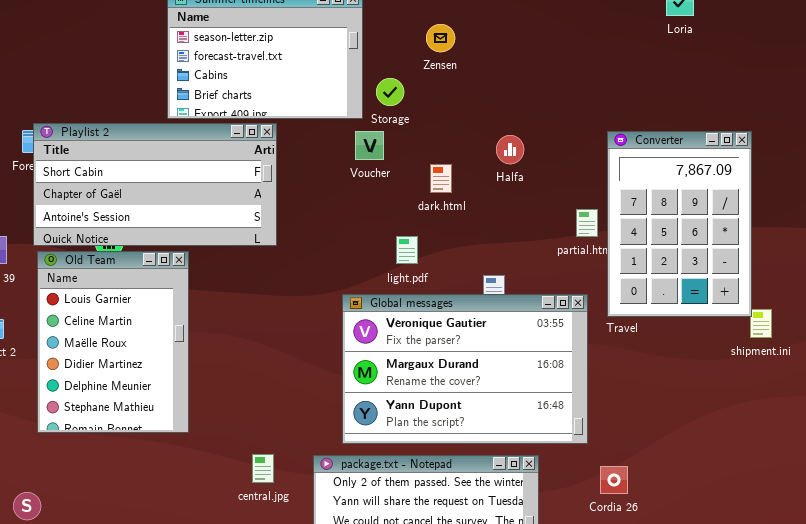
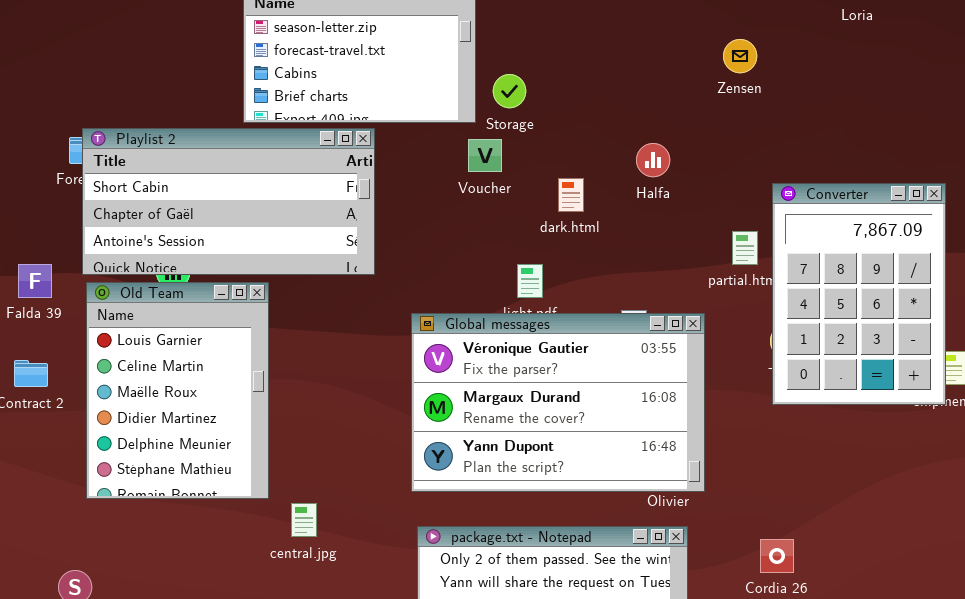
Zensen: [426,24,455,52] -> [723,39,757,73], moved
Converter: [607,131,752,317] -> [772,183,946,405], moved
Global messages: [342,294,588,444] -> [411,313,705,492], moved
central.jpg: [252,454,274,483] -> [291,503,317,537], moved

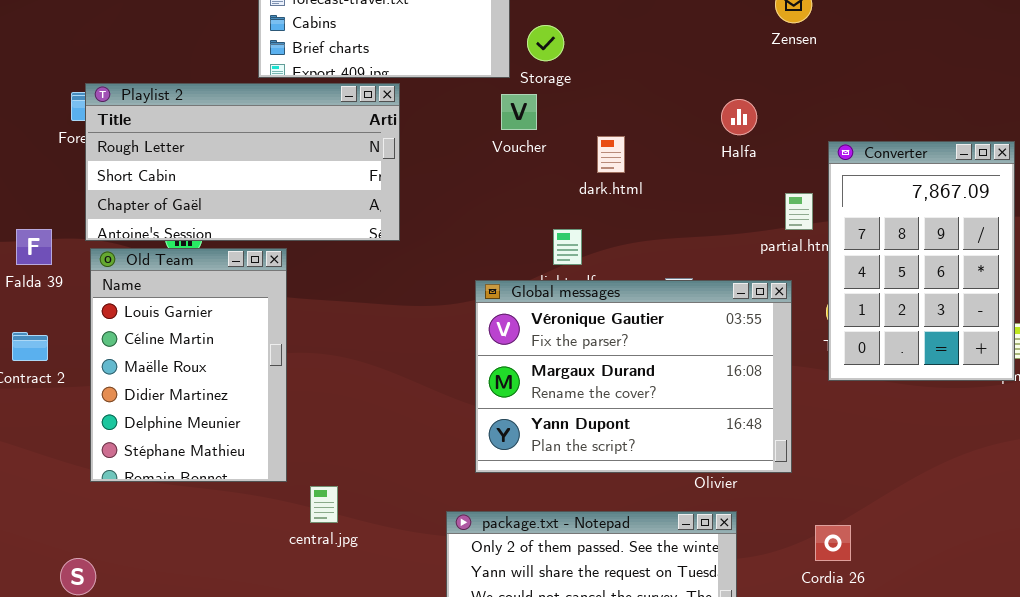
Playlist 2: [82,128,375,275] -> [85,83,400,241], scrolled up 1 row
Halfa: [636,143,670,177] -> [721,99,757,135], moved
Global messages: [411,313,705,492] -> [475,280,792,473], moved

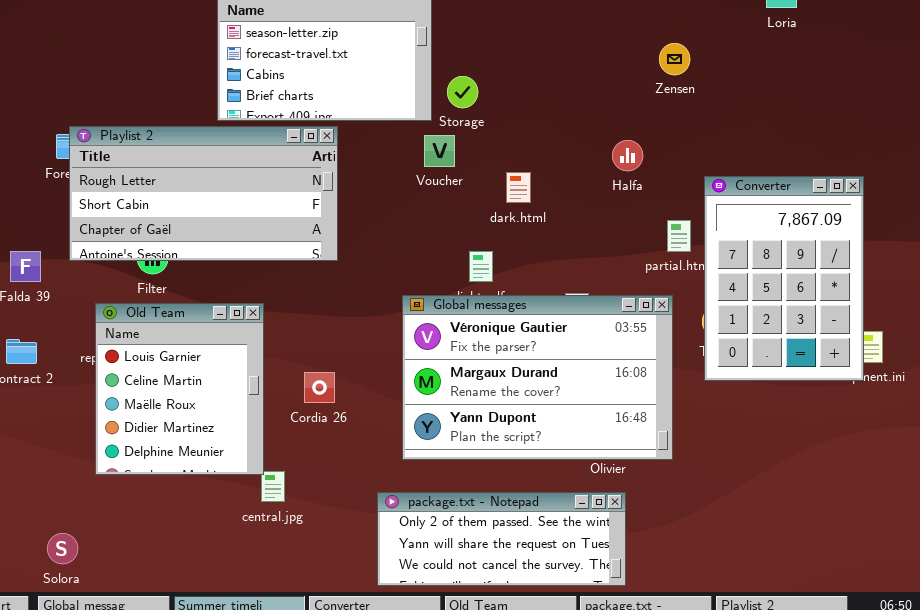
Old Team: [90,248,287,482] -> [95,303,264,475], moved, resized
Cordia 26: [815,525,851,561] -> [304,372,335,403], moved

